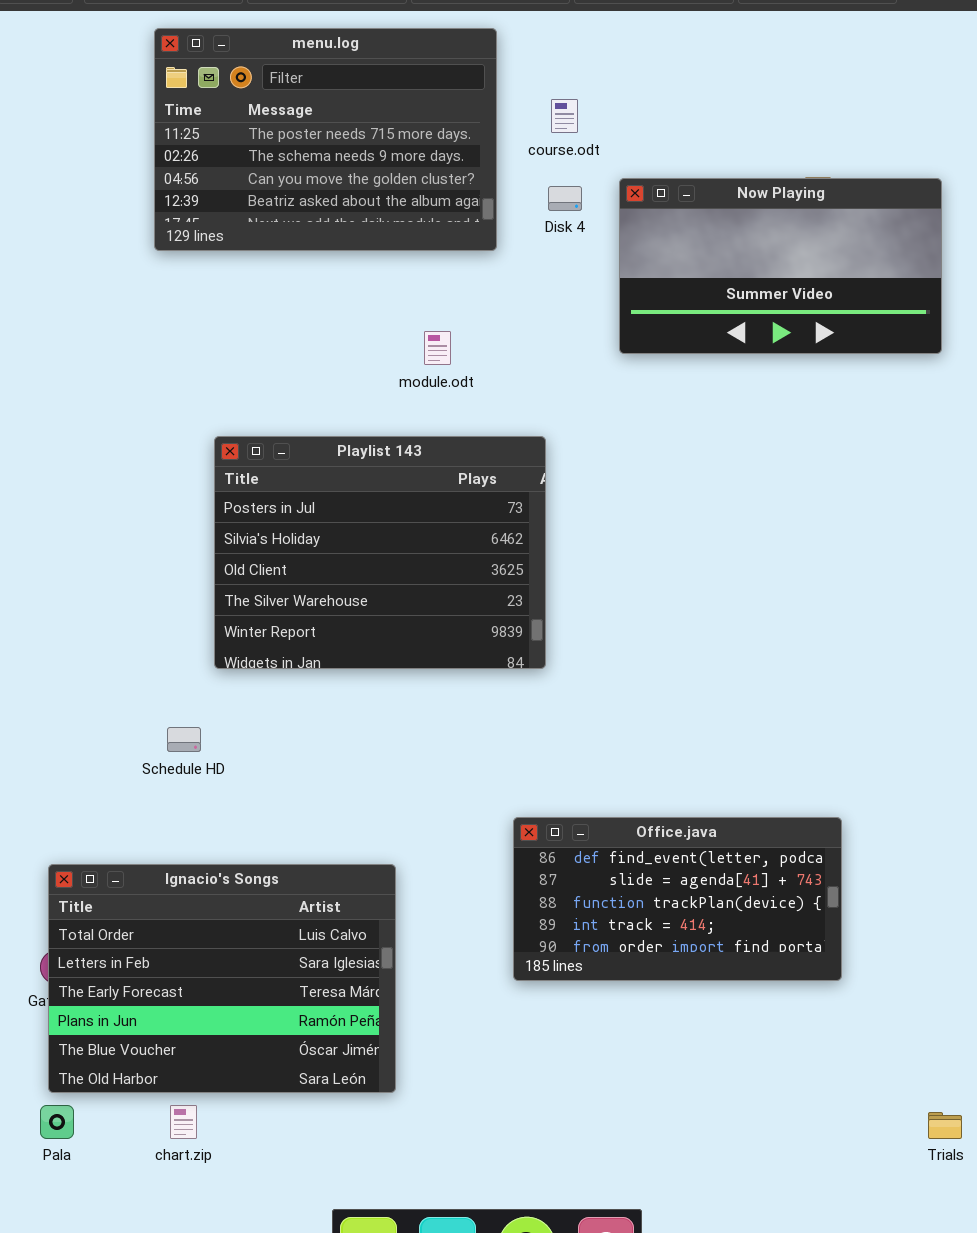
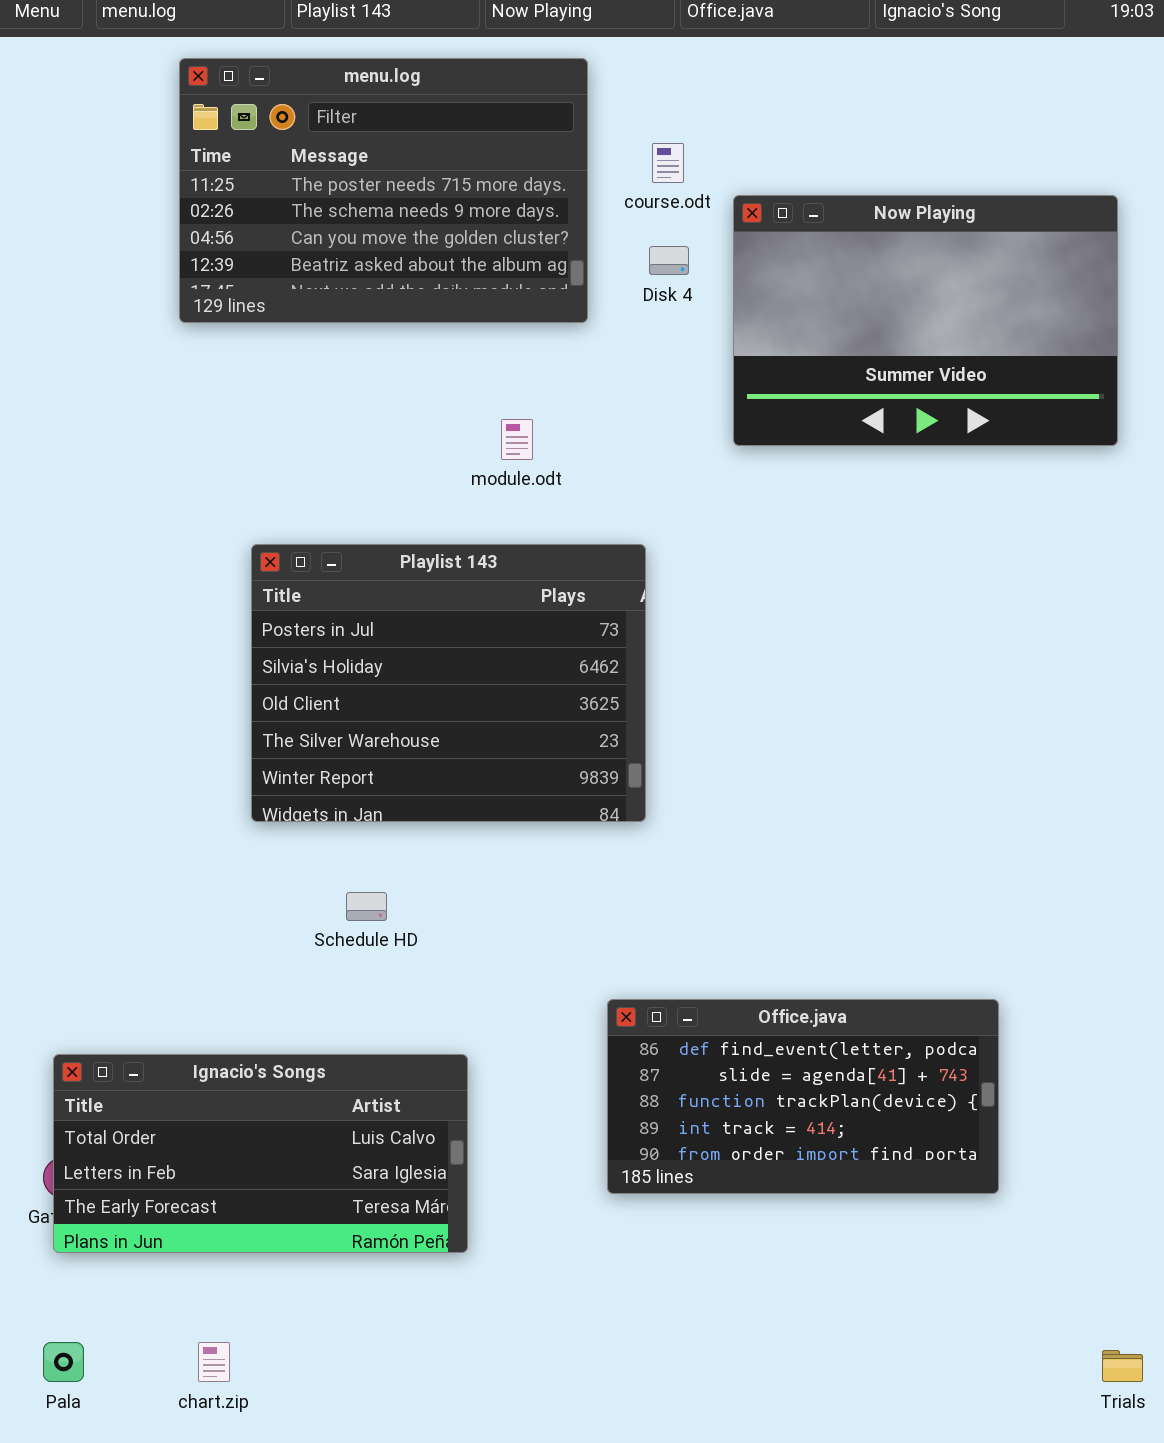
Now Playing: [619,178,942,354] -> [733,195,1118,446], resized
Schedule HD: [167,727,201,752] -> [346,892,387,921], moved
Ignacio's Songs: [48,864,396,1093] -> [53,1054,468,1253], resized

